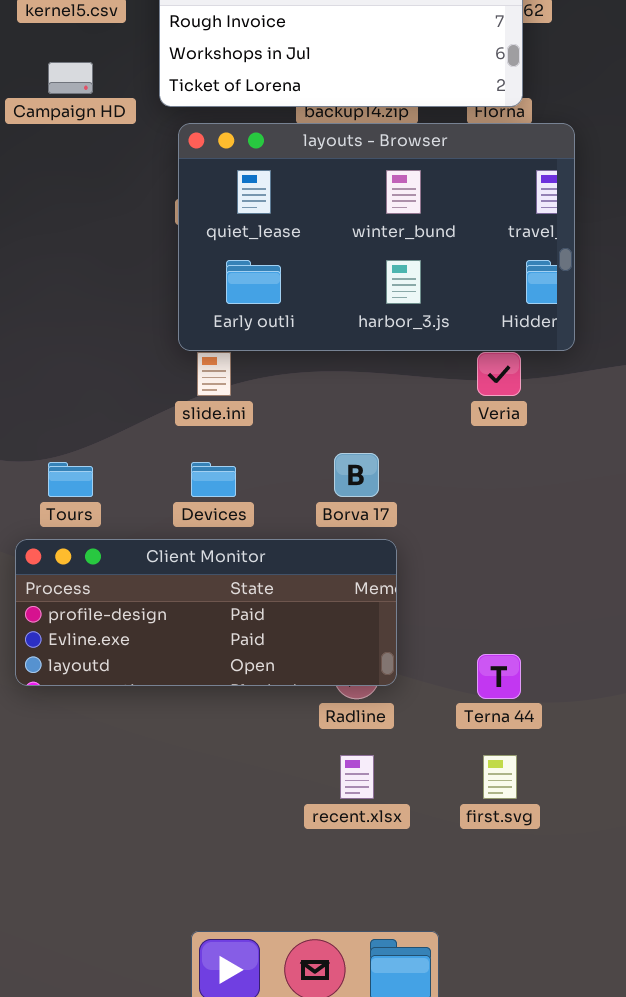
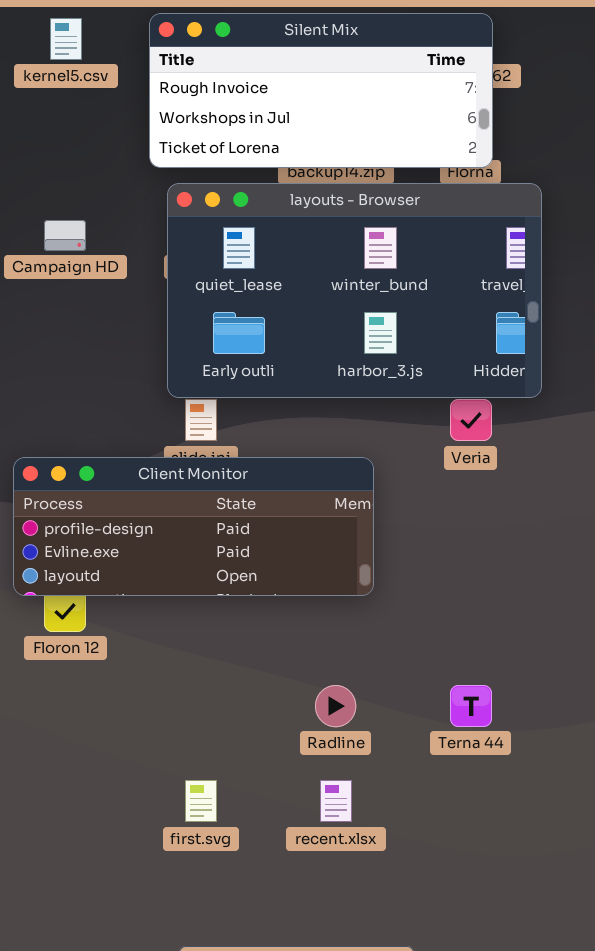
Campaign HD: [48,62,93,94] -> [44,220,86,251], moved
Client Monitor: [15,539,397,686] -> [13,457,374,596], moved
first.svg: [483,755,517,799] -> [185,780,217,822], moved

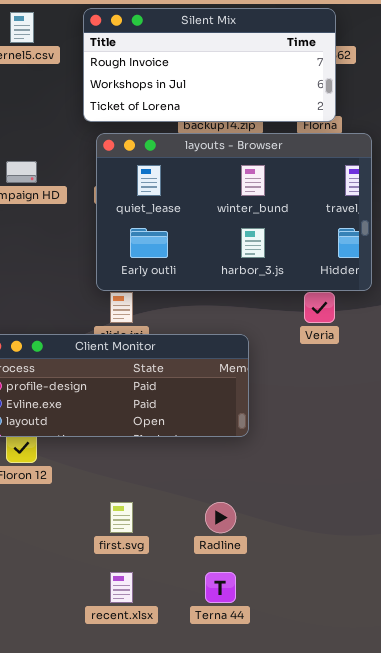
Terna 44: [450,685,492,727] -> [205,572,236,603], moved
first.svg: [185,780,217,822] -> [110,502,133,533], moved
recent.xlsx: [320,780,352,822] -> [110,572,133,603], moved

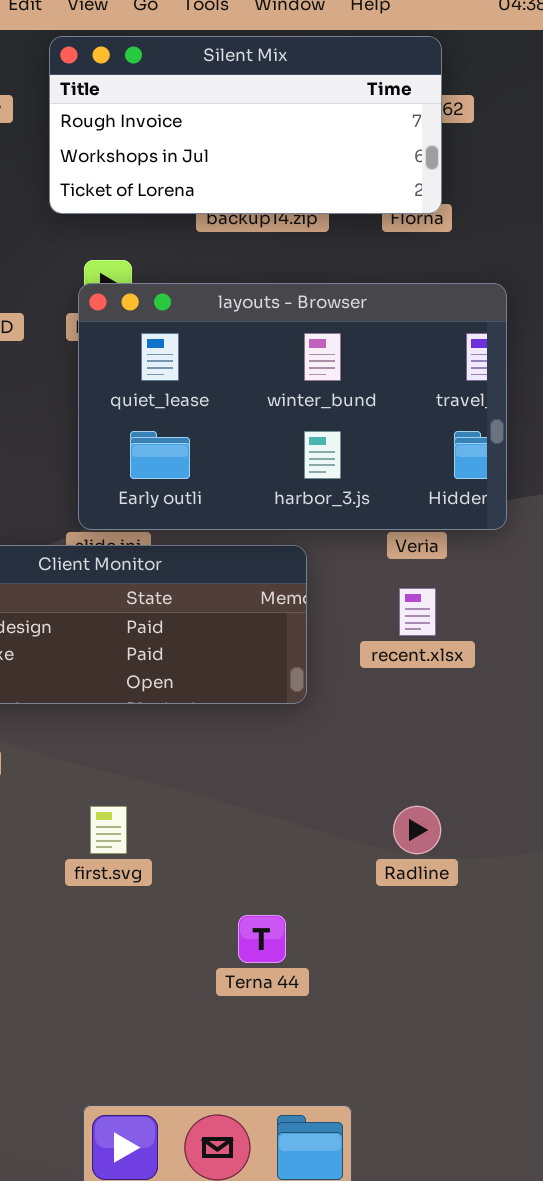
layouts - Browser: [96,133,372,291] -> [78,283,507,530], moved
Radline: [205,502,236,533] -> [393,806,441,854], moved
recent.xlsx: [110,572,133,603] -> [399,588,436,636], moved

